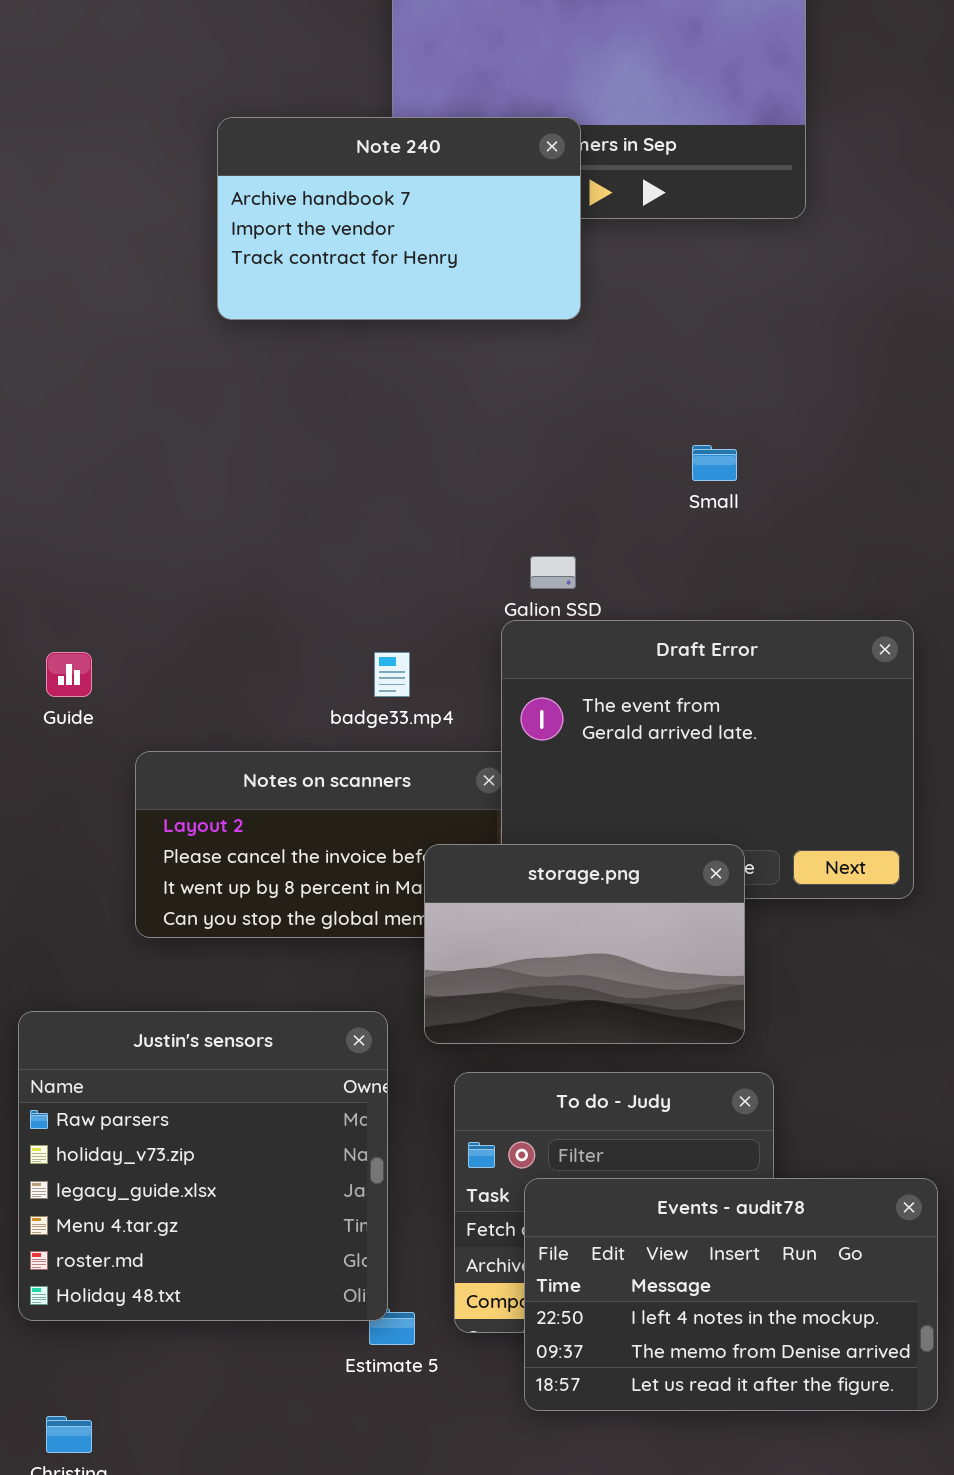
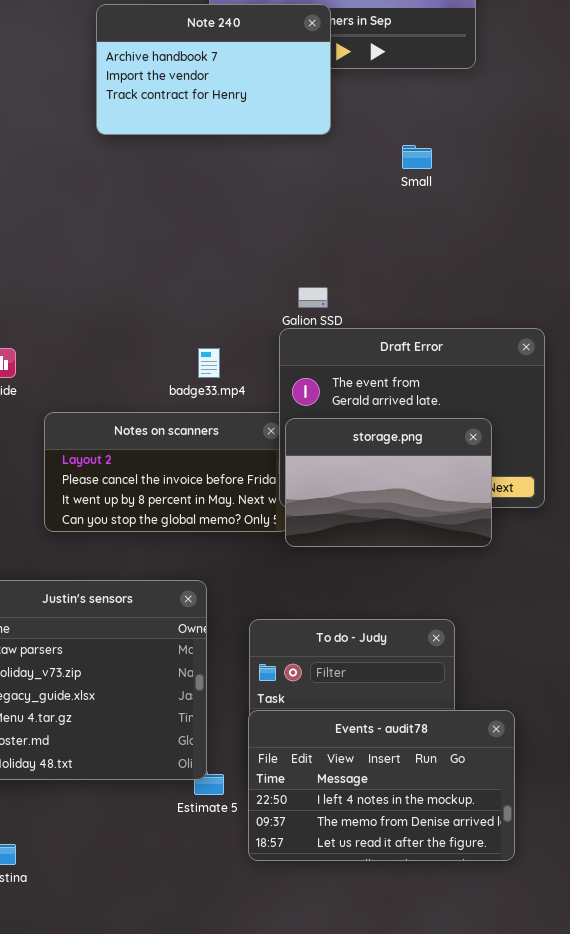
Small: [692,445,737,481] -> [402,145,432,169], moved
storage.png: [424,844,745,1044] -> [285,418,492,547], moved
Events - audit78: [524,1178,938,1411] -> [248,710,515,861], moved

